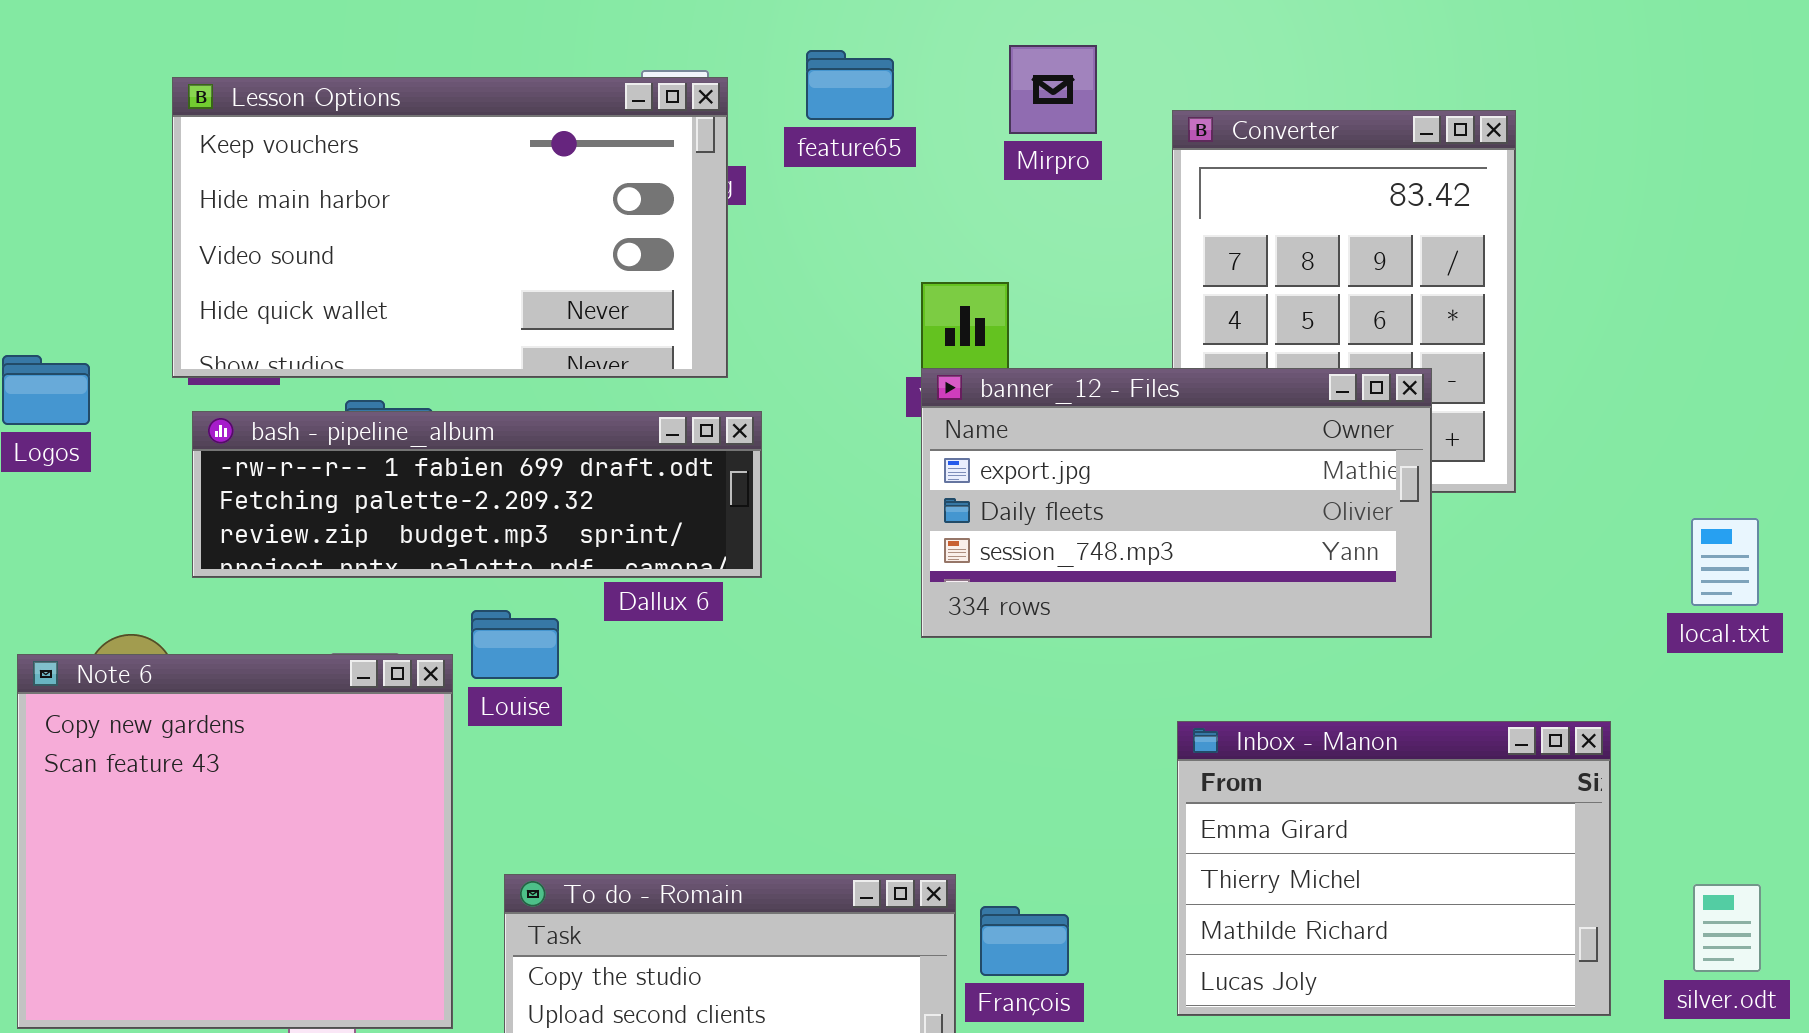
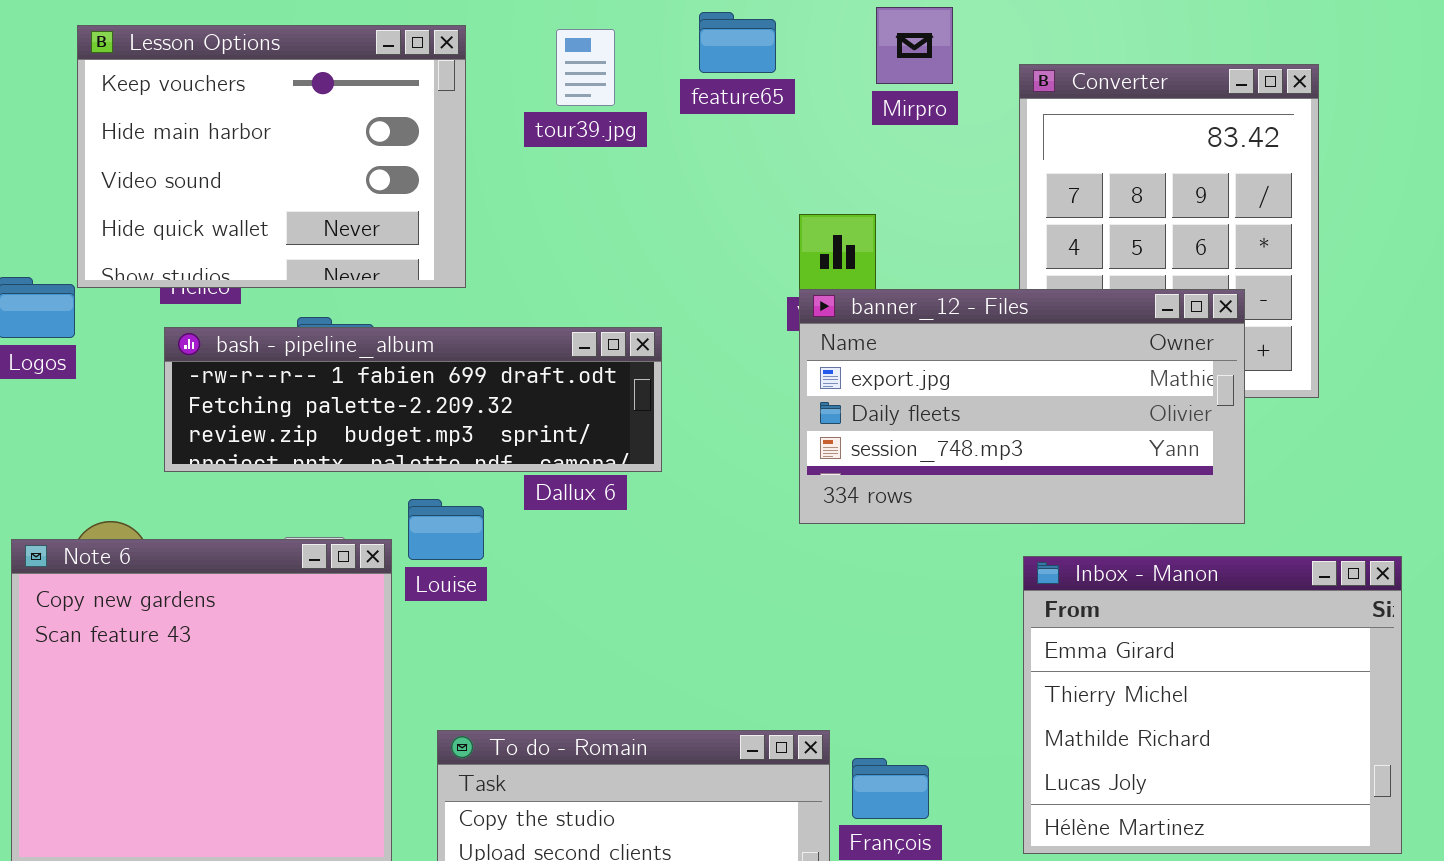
Lesson Options: [172,77,728,378] -> [77,25,466,288], moved, resized
Inbox - Manon: [1177,721,1611,1016] -> [1023,556,1402,854], resized

